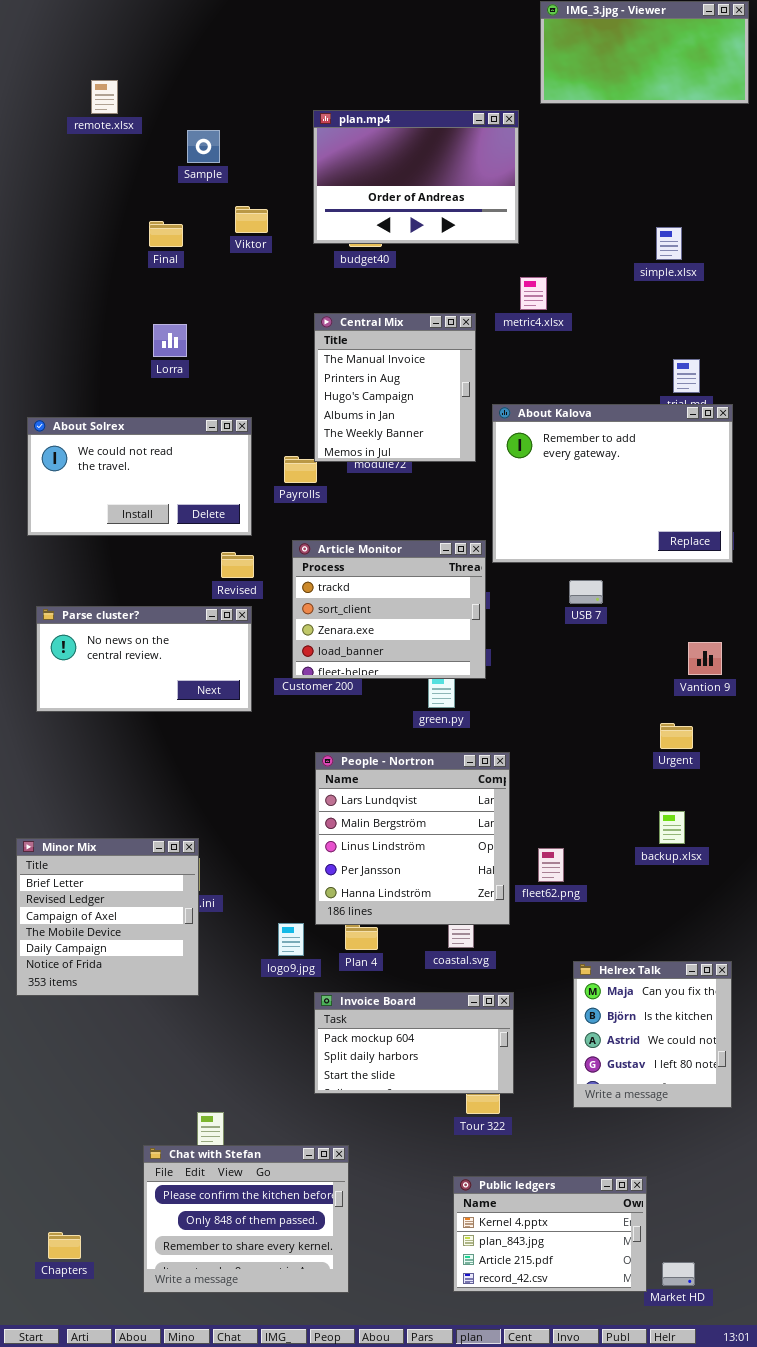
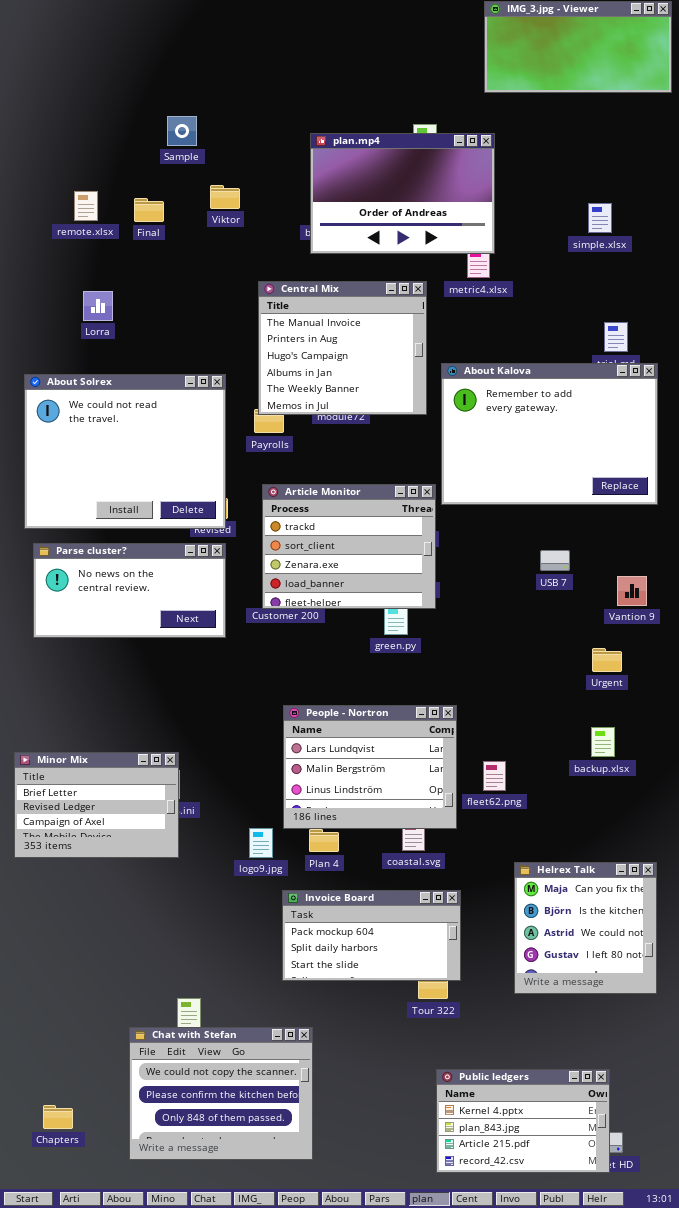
remote.xlsx: [91,80,118,114] -> [74,191,98,221], moved
plan.mp4: [313,110,519,244] -> [310,133,495,254], moved
Central Mix: [314,313,476,462] -> [258,281,427,415], resized
Lorra: [153,324,187,357] -> [83,291,113,321], moved
About Solrex: [27,417,252,536] -> [24,374,226,529], resized
USB 7: [569,580,603,604] -> [540,550,570,571], moved
People - Nortron: [315,752,510,925] -> [283,705,457,829], resized
Minor Mix: [16,838,199,996] -> [14,752,179,858], resized
Chat with Stefan: [143,1145,349,1293] -> [129,1027,313,1160], scrolled up 1 row
Public ledgers: [453,1176,647,1292] -> [436,1069,610,1173], moved

